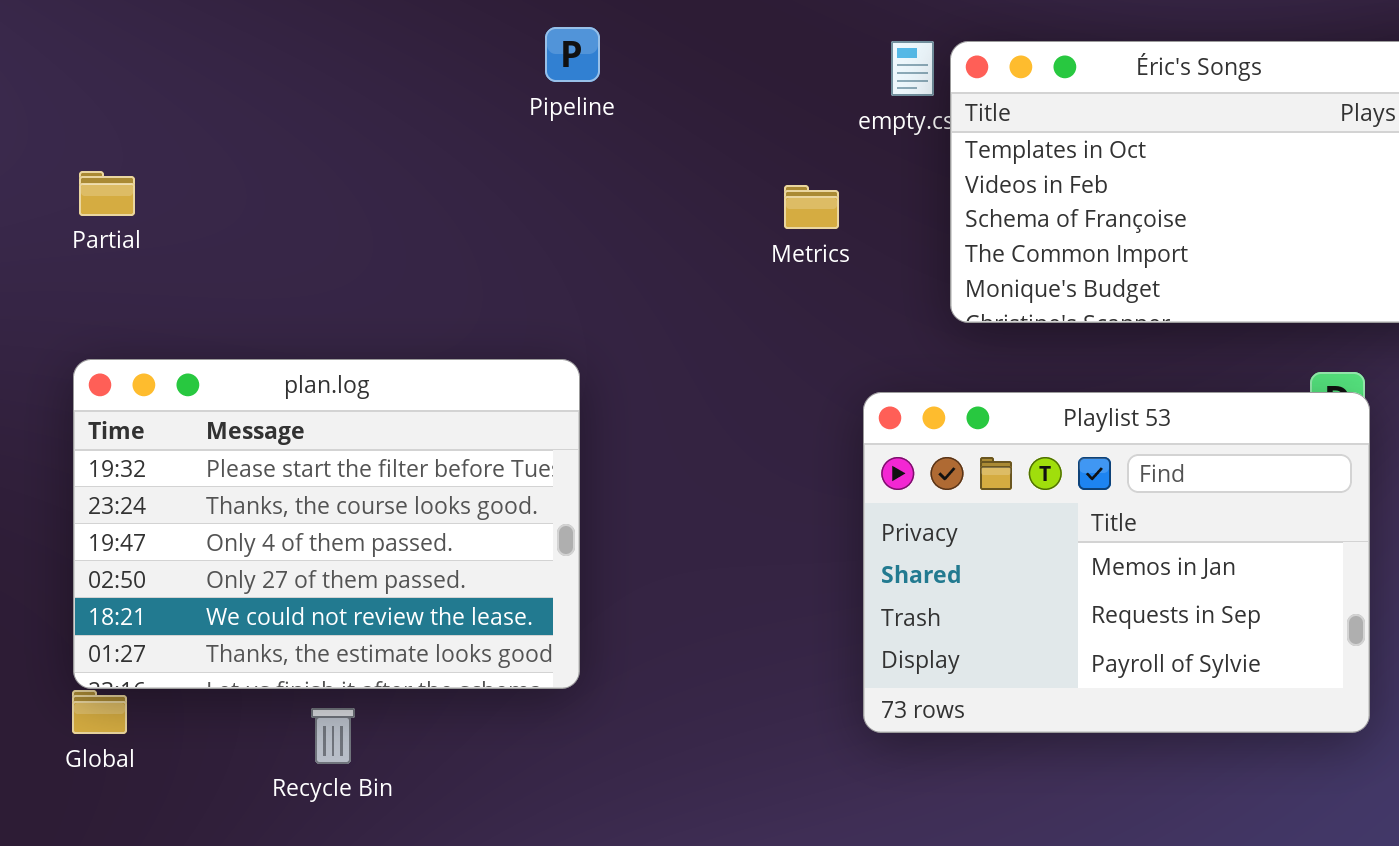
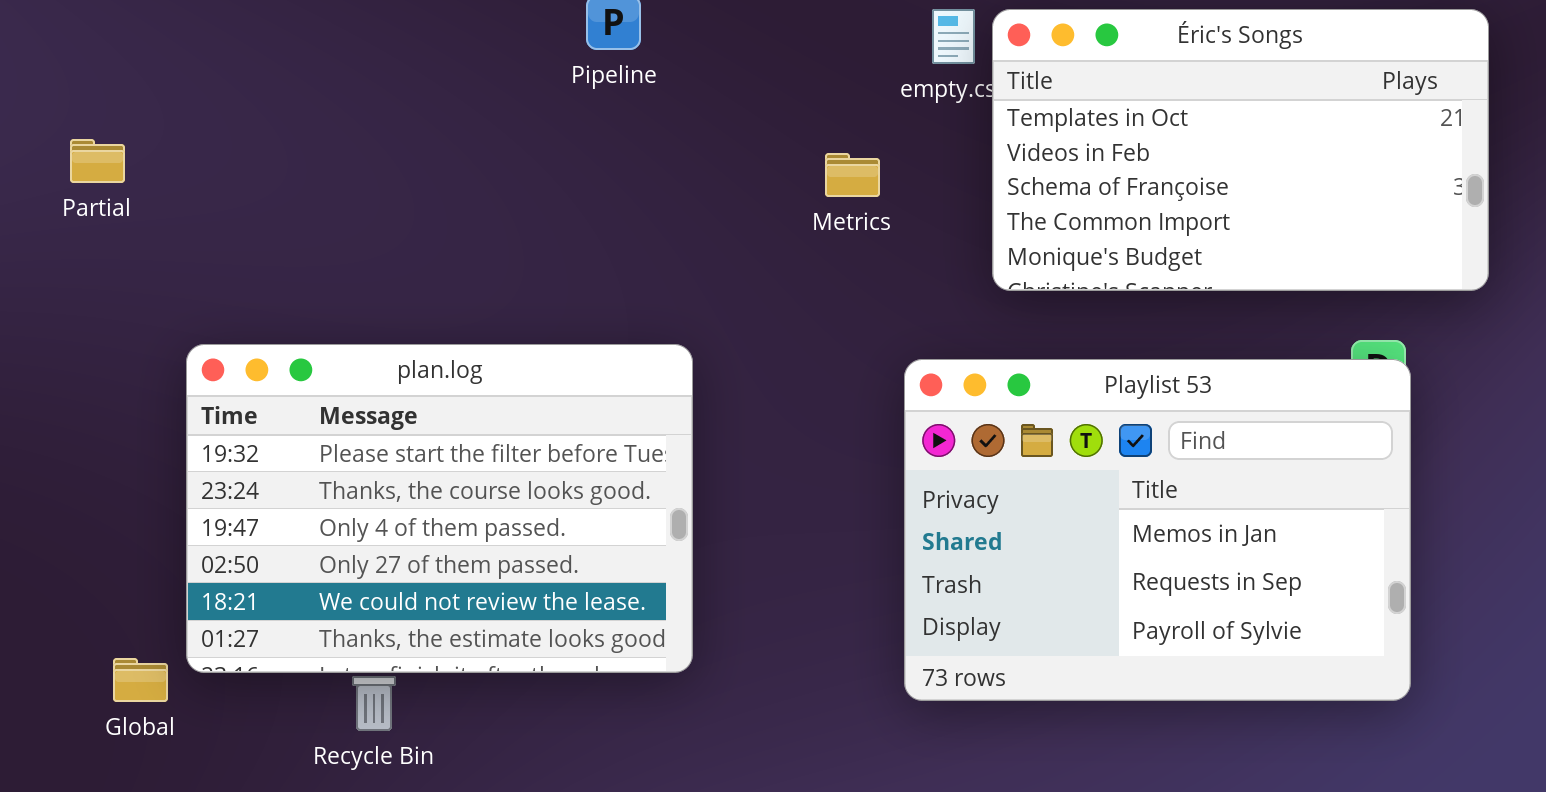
Partial: [79,171,135,216] -> [70,139,125,183], moved
plan.log: [73,359,580,689] -> [186,344,693,673], moved

